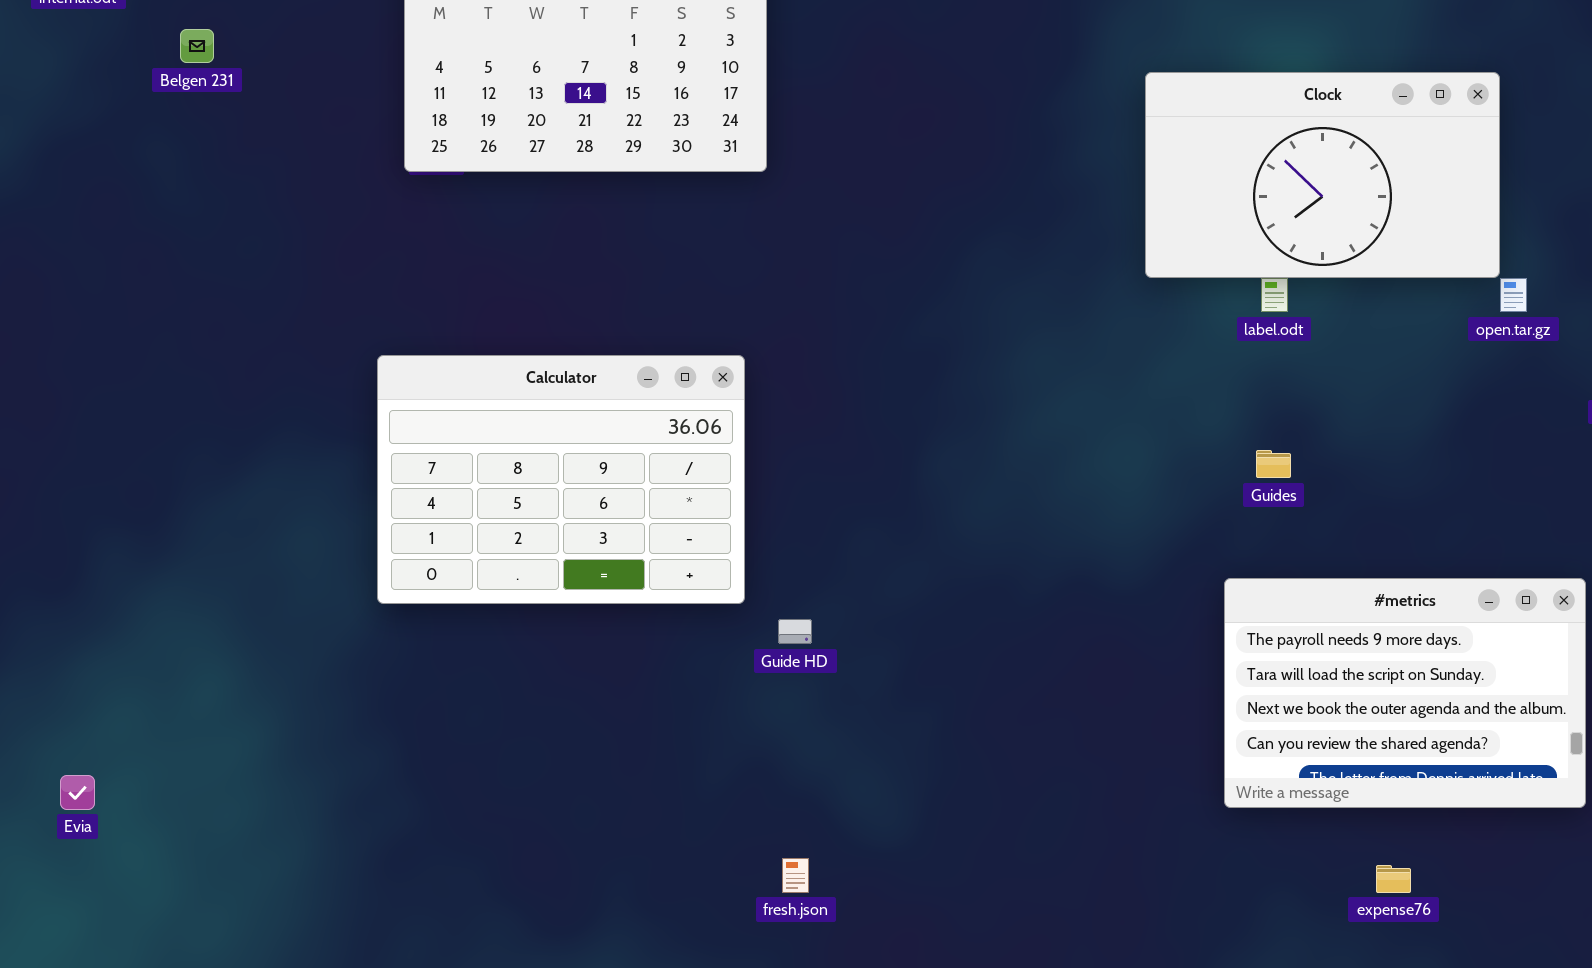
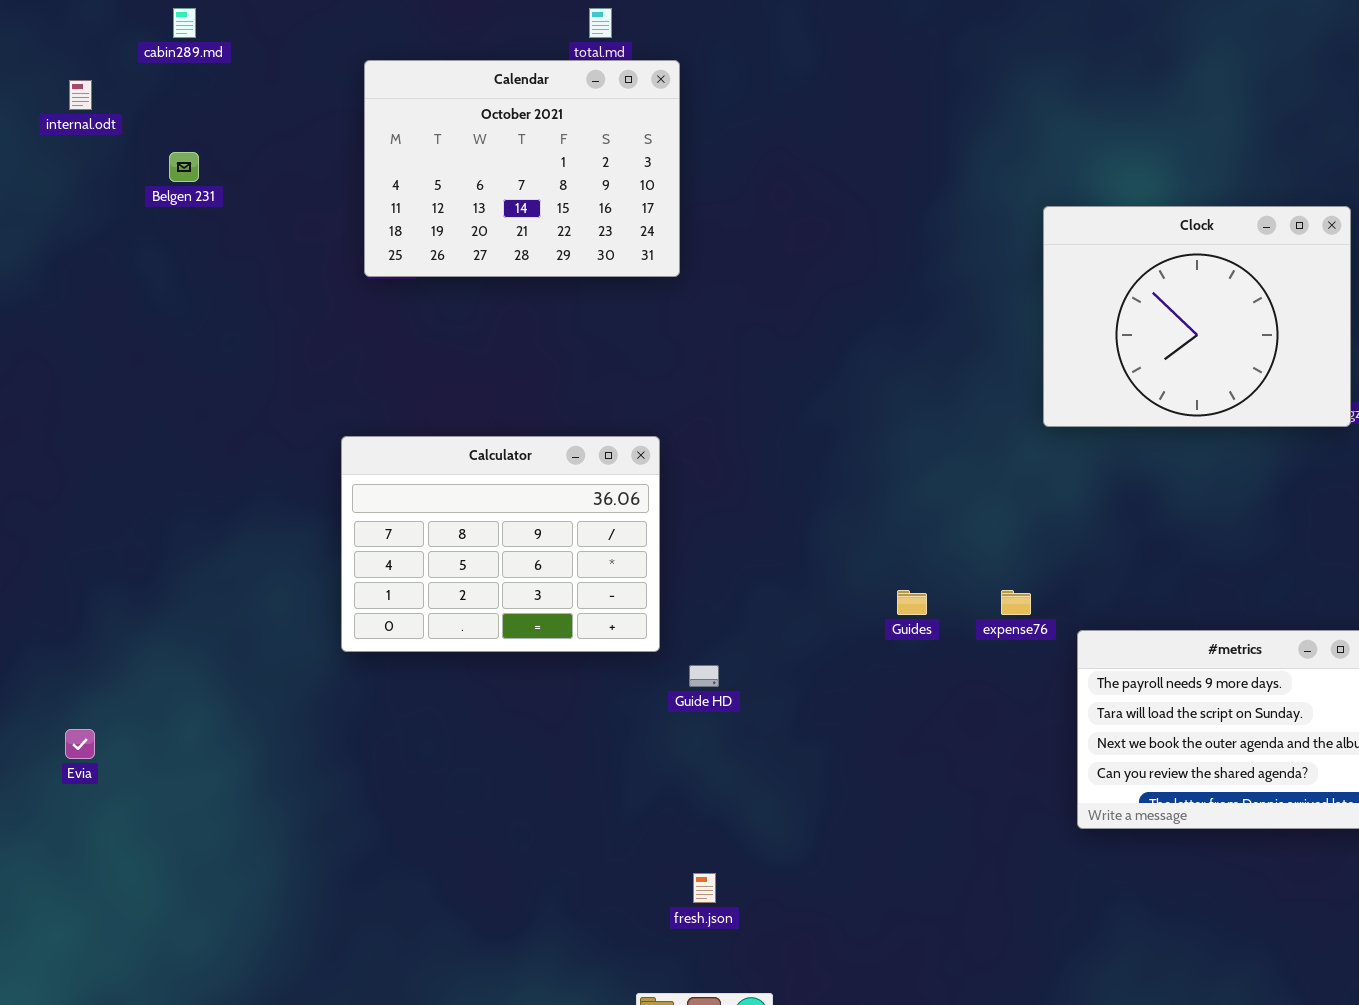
Clock: [1145,72,1500,278] -> [1043,206,1351,427], moved, resized
Guides: [1256,450,1291,478] -> [897,590,927,615], moved
Evia: [60,775,95,810] -> [65,729,95,759], moved
expense76: [1376,865,1411,893] -> [1001,590,1031,615], moved

